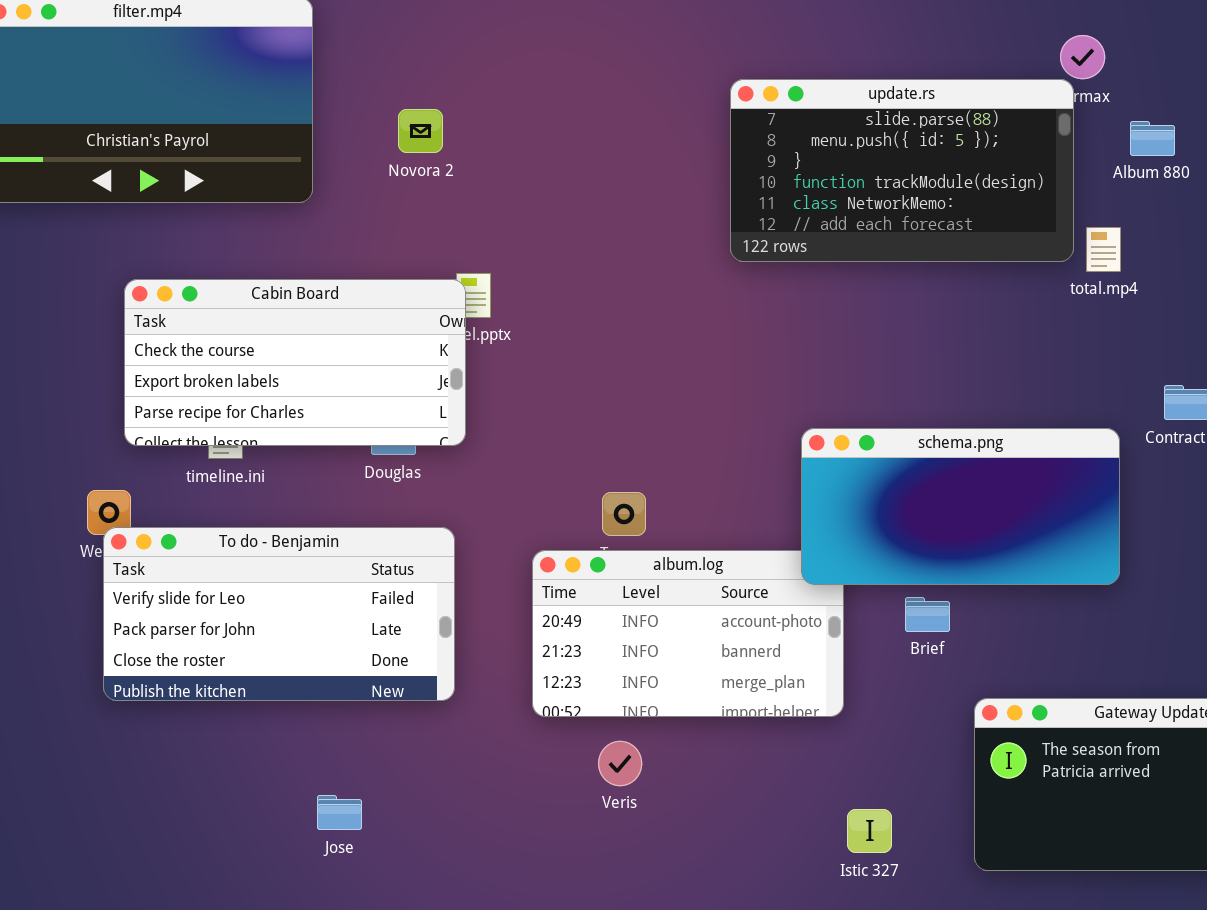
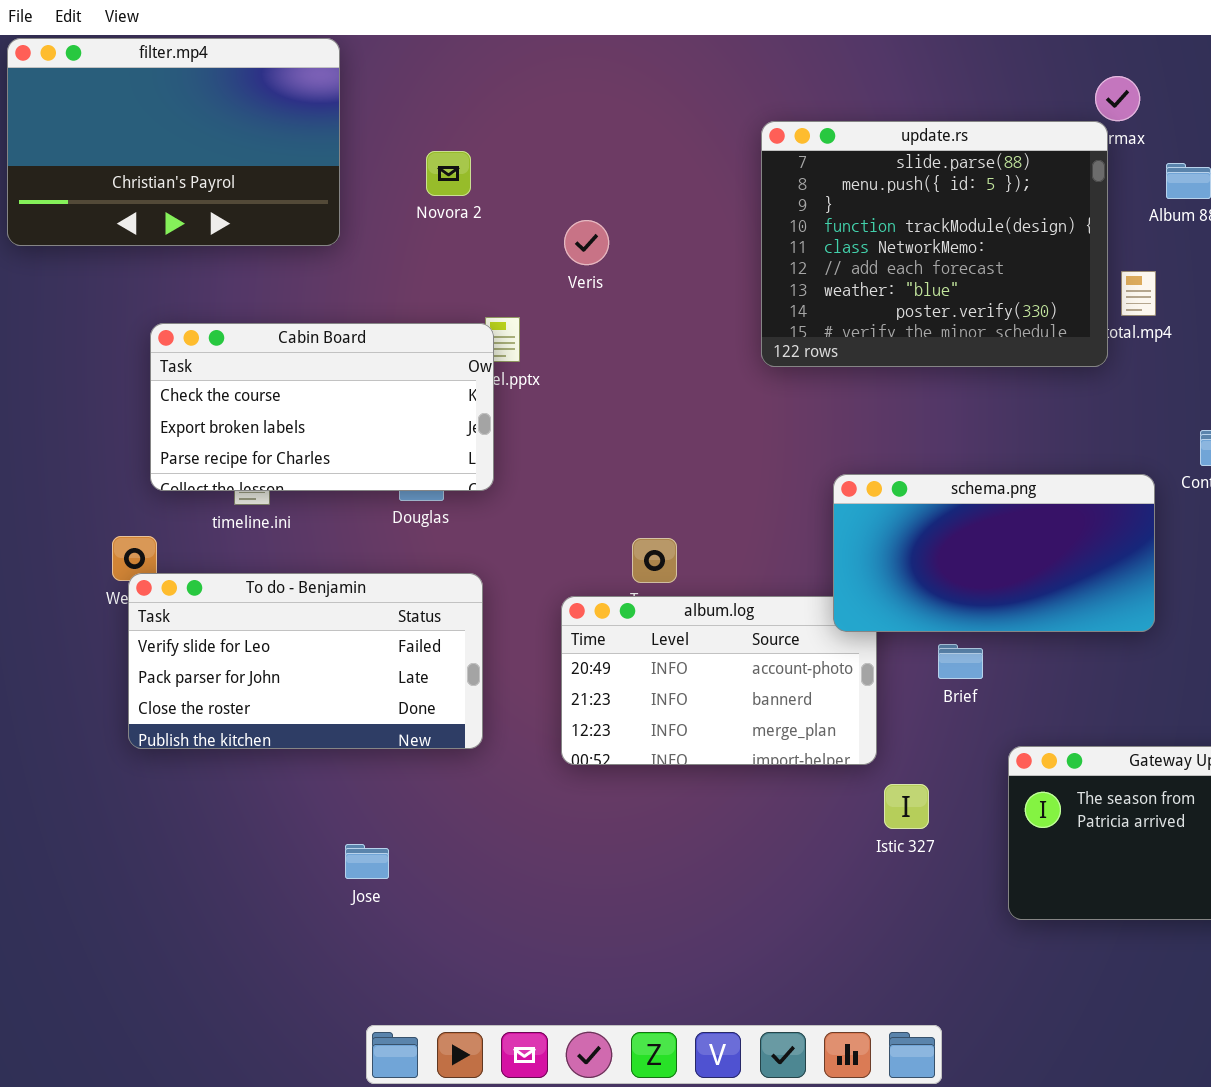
update.rs: [730,79,1074,262] -> [761,121,1108,367], resized
Veris: [598,741,642,786] -> [564,220,609,265], moved
Istic 327: [847,809,892,853] -> [884,784,929,829], moved

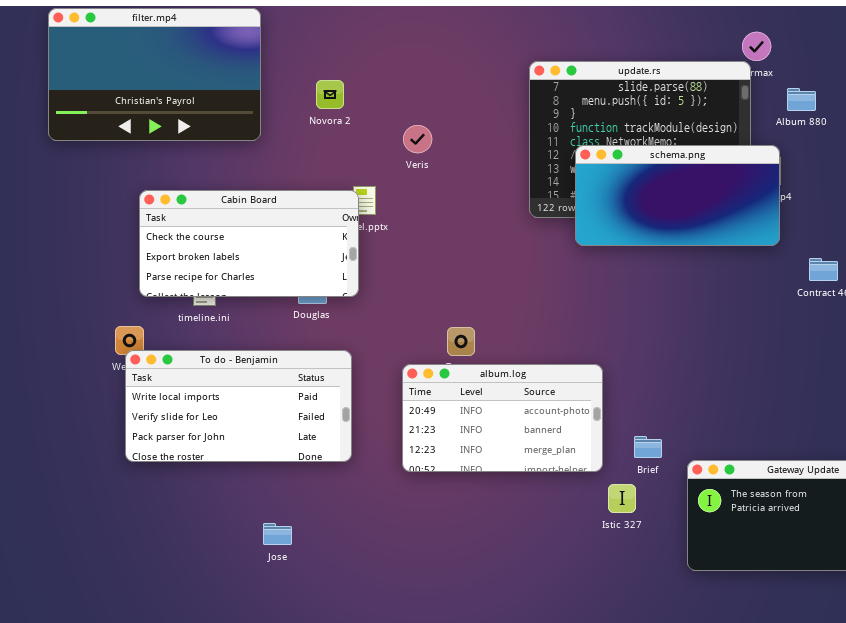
schema.png: [833,474,1155,632] -> [575,145,780,246], moved
To do - Benjamin: [128,573,483,749] -> [125,350,352,462], scrolled up 1 row
Brief: [938,644,983,679] -> [634,436,662,458], moved

